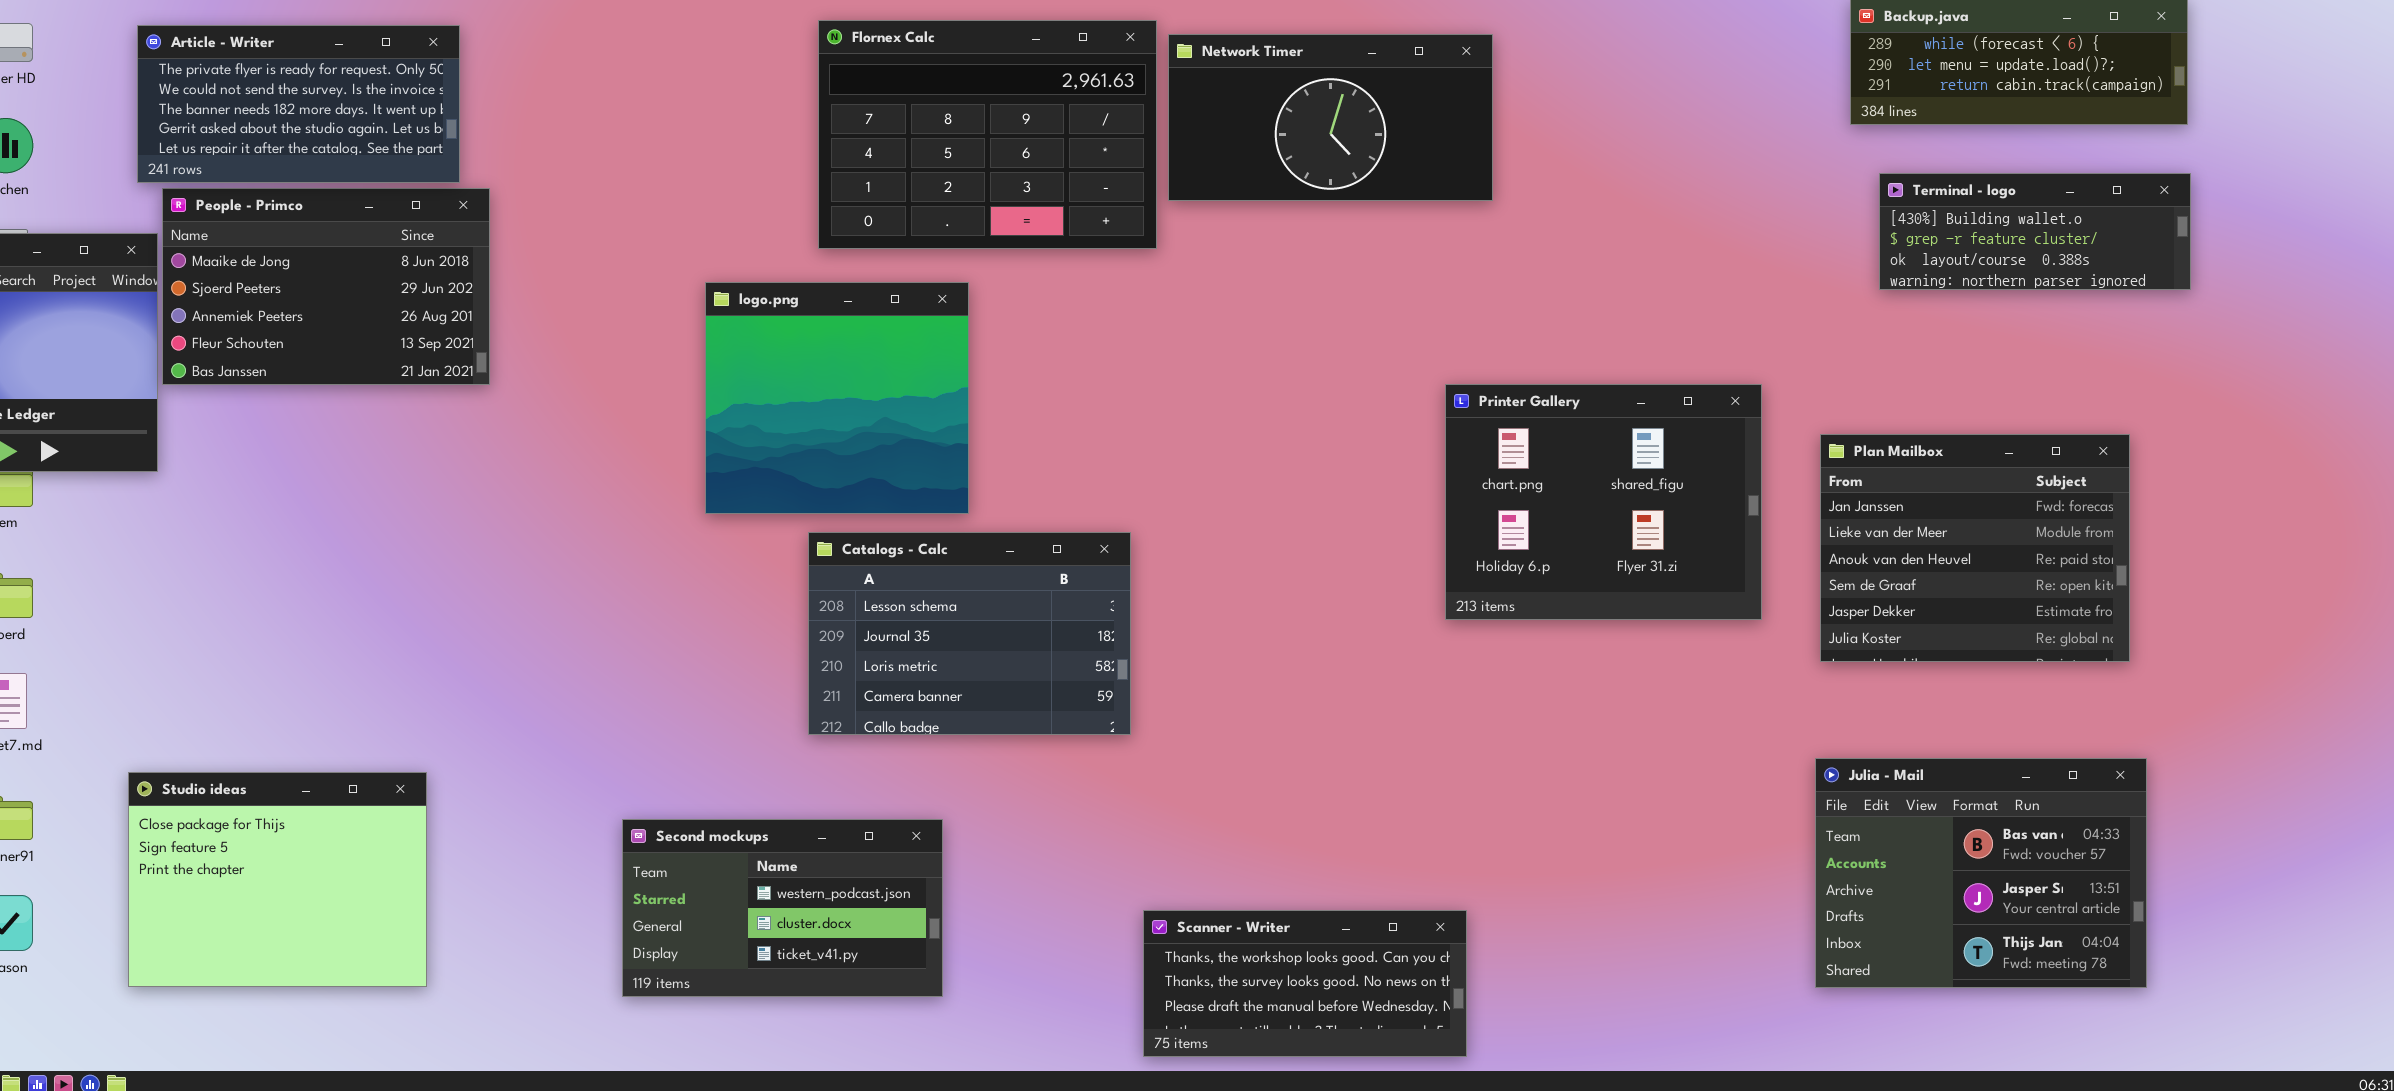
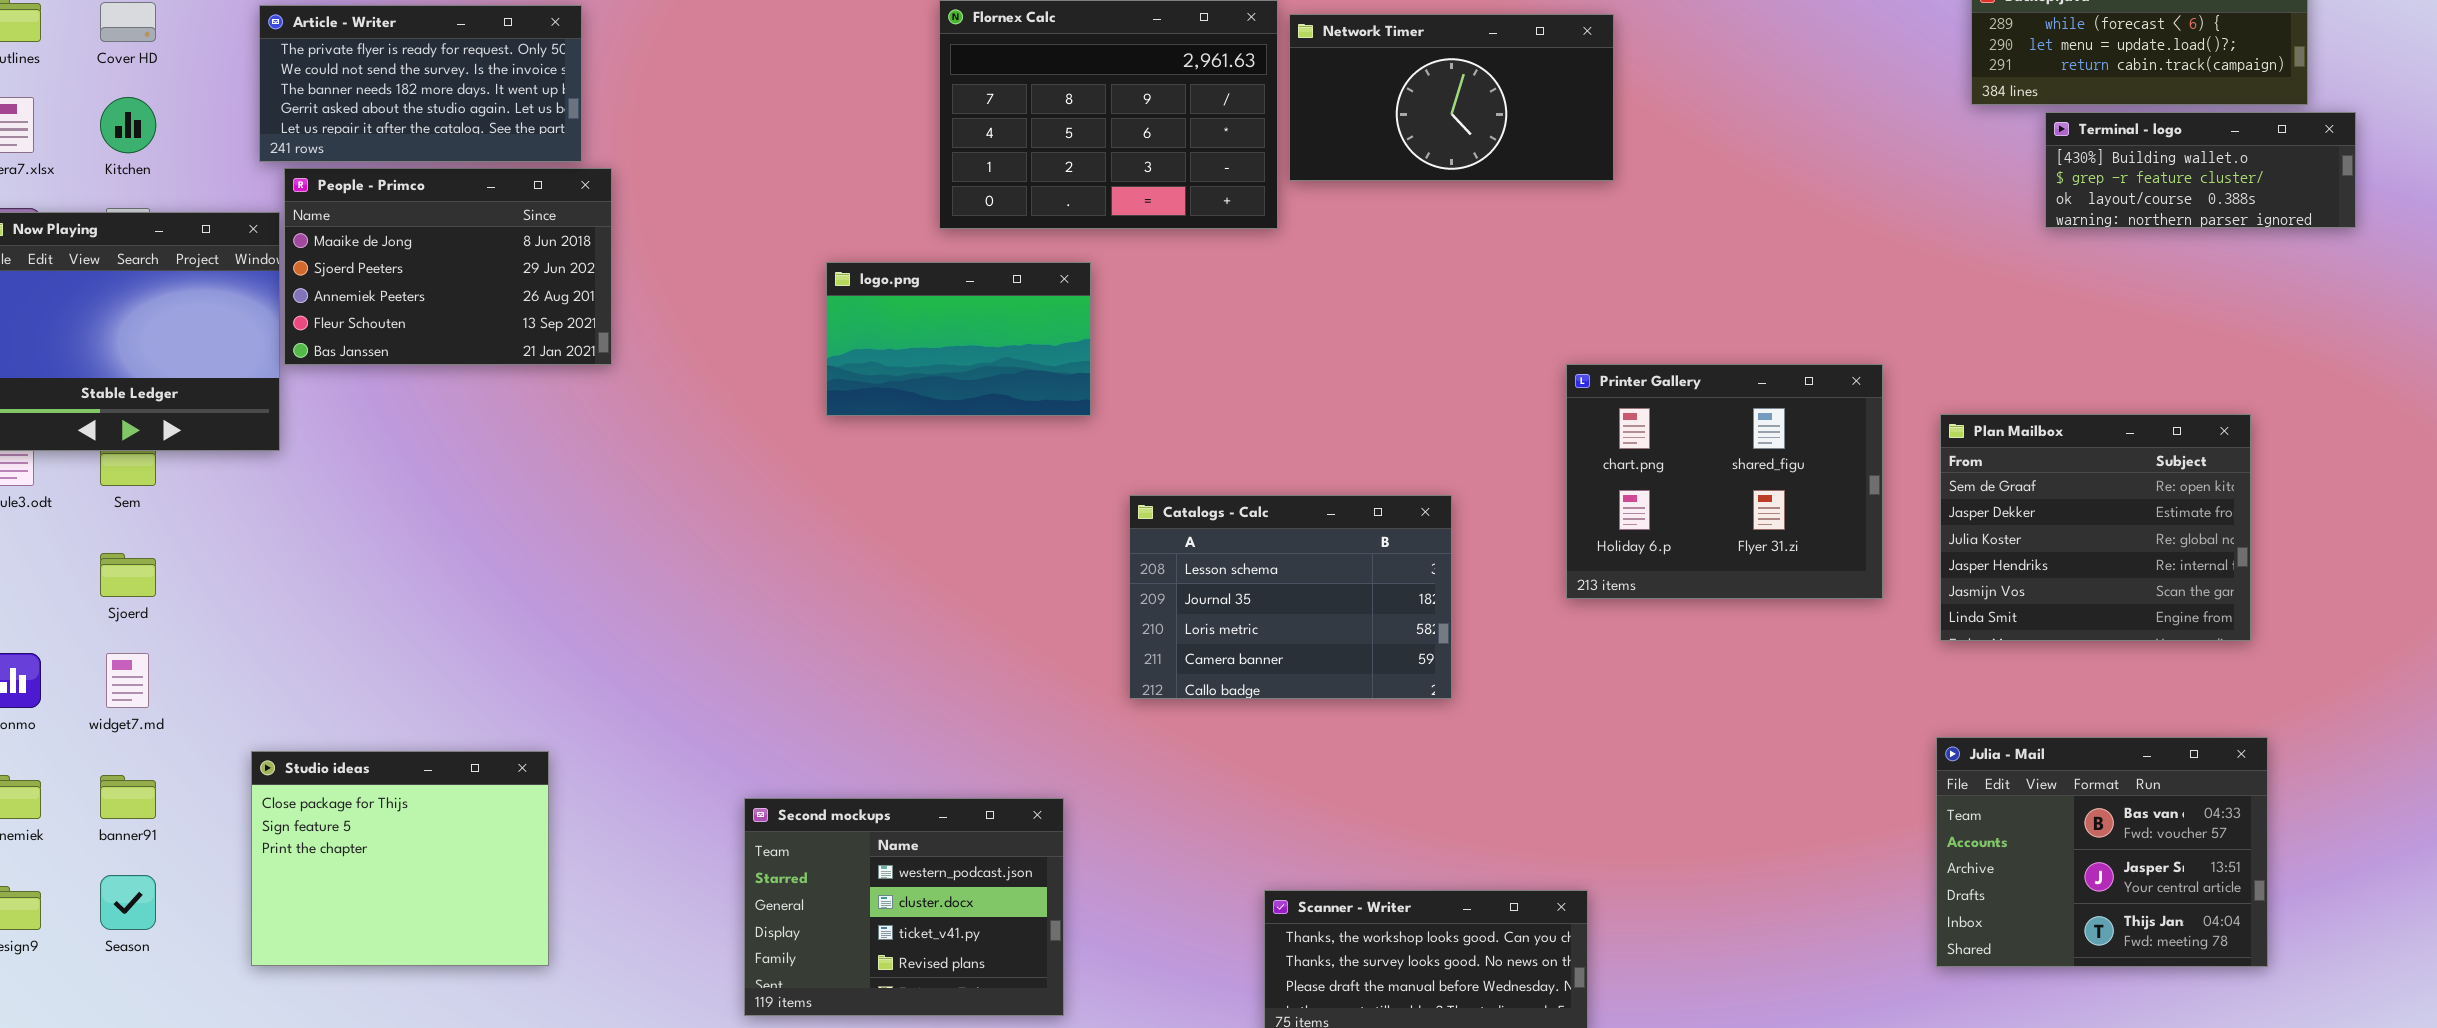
Terminal - logo: [1879,173,2191,290] -> [2045,112,2356,228], moved
logo.png: [705,282,969,514] -> [826,262,1091,416], resized
Plan Mailbox: [1820,434,2130,662] -> [1940,414,2251,641], scrolled down 3 rows
Catalogs - Calc: [808,532,1131,735] -> [1129,495,1452,699], moved
Second mockups: [622,819,943,997] -> [744,798,1064,1016], resized

